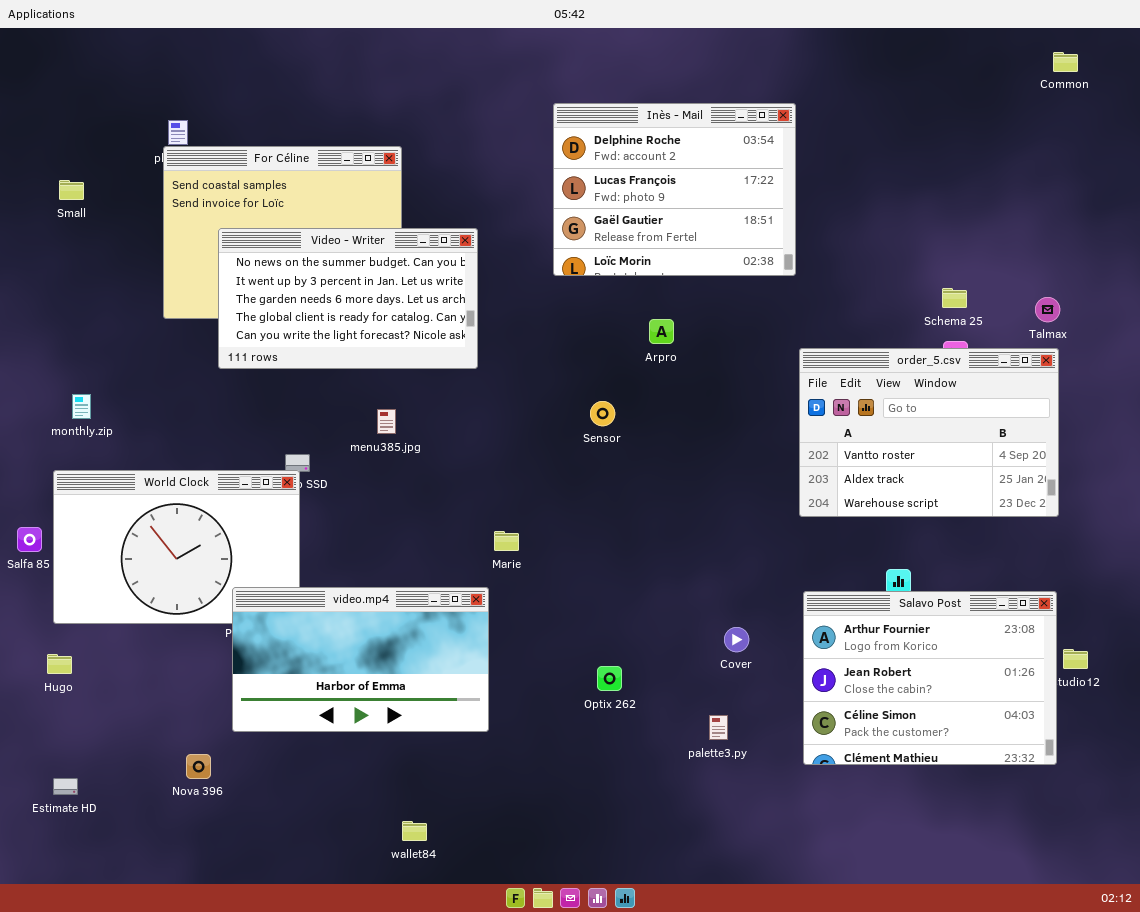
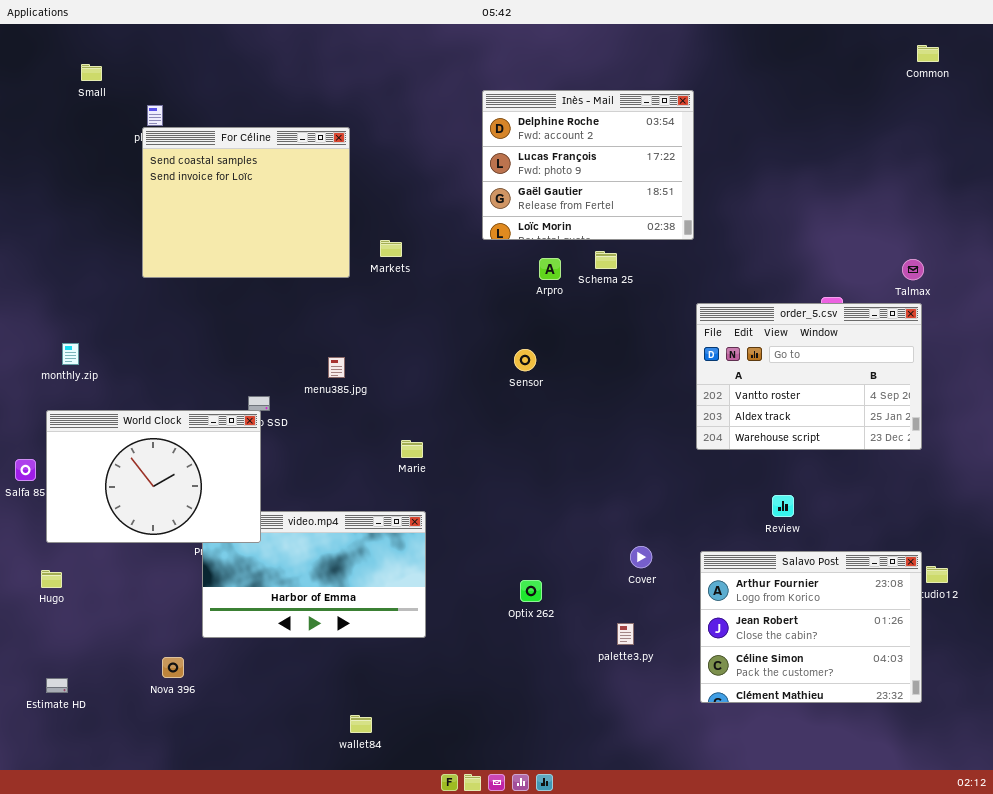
Small: [59,180,84,200] -> [81,64,102,81], moved
Video - Writer: [218,228,478,369] -> none, closed
Schema 25: [942,288,967,308] -> [595,251,617,269], moved
Arpro: [649,319,674,344] -> [539,258,561,280], moved
World Clock: [53,470,300,624] -> [46,410,261,543], raised
Marie: [494,531,519,551] -> [401,440,423,458], moved
Salavo Post: [803,591,1057,765] -> [700,551,922,703], moved

